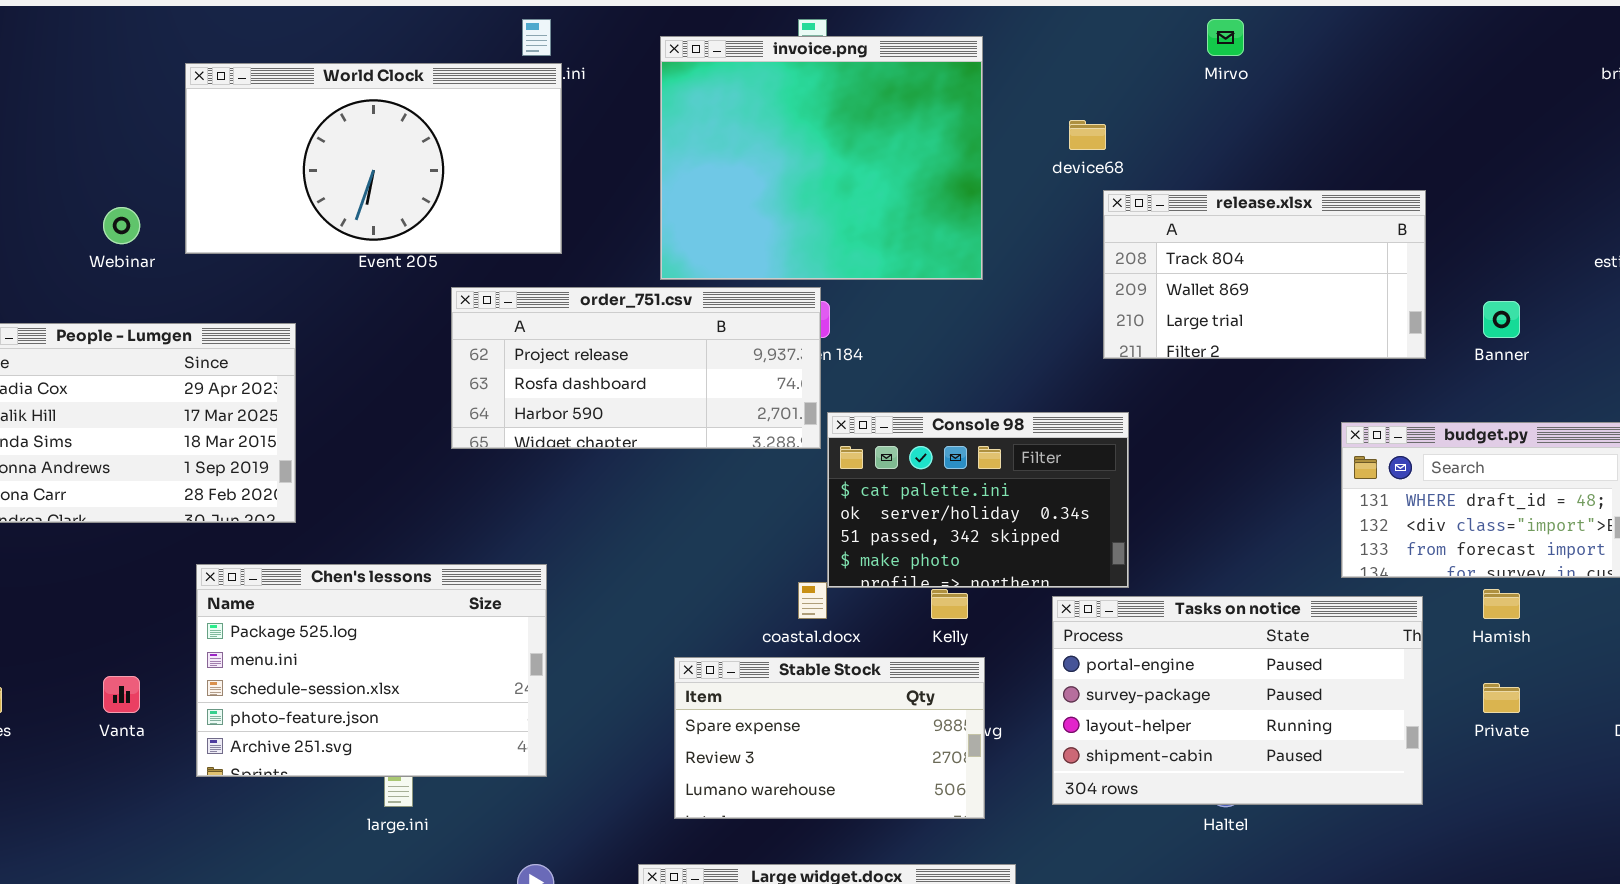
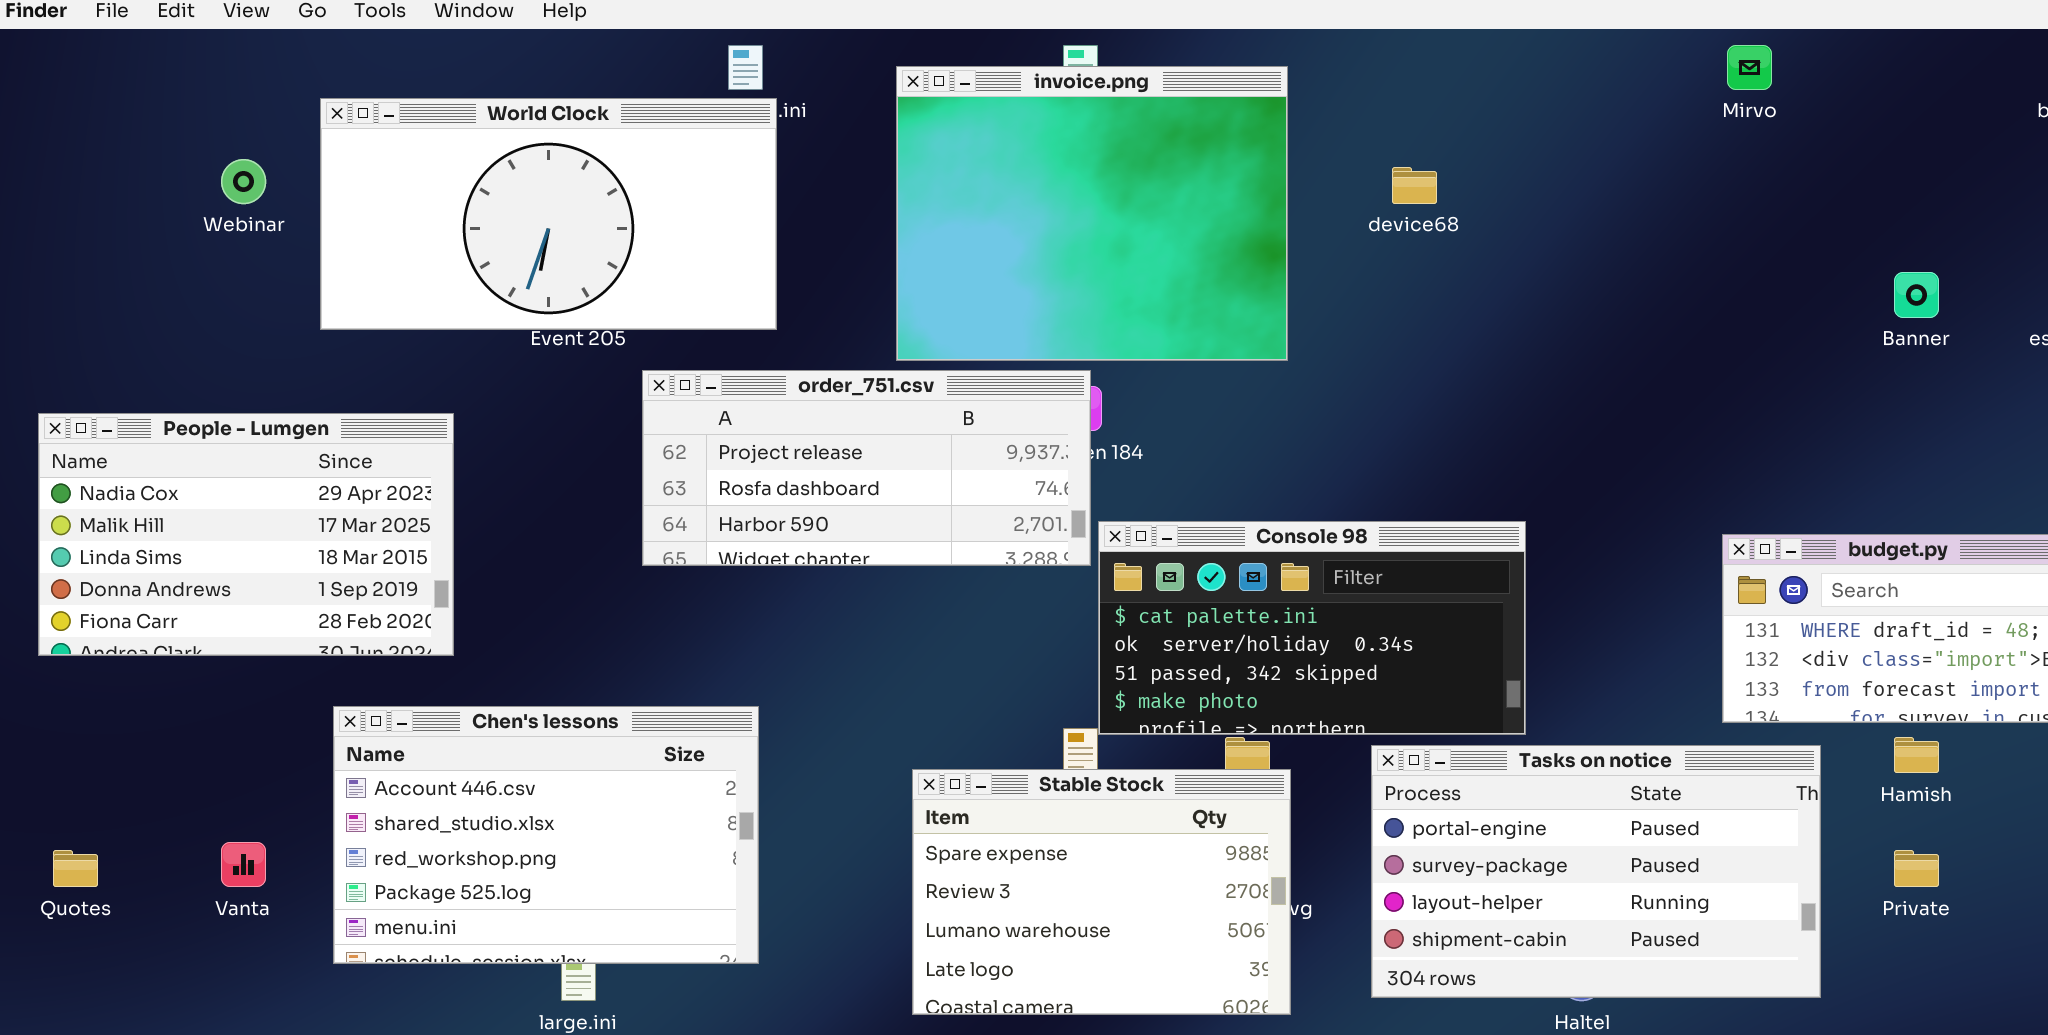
Mirvo: [1207,19,1244,56] -> [1727,45,1772,90], moved
release.xlsx: [1103,190,1426,359] -> none, closed
Webinar: [103,207,140,244] -> [221,159,266,204], moved
Banner: [1483,301,1520,338] -> [1894,272,1939,318], moved
Console 98: [827,412,1129,588] -> [1098,521,1526,735], resized
Chen's lessons: [196,564,547,777] -> [333,706,759,964], scrolled up 3 rows
Stable Stock: [674,657,985,819] -> [912,769,1291,1015], resized

